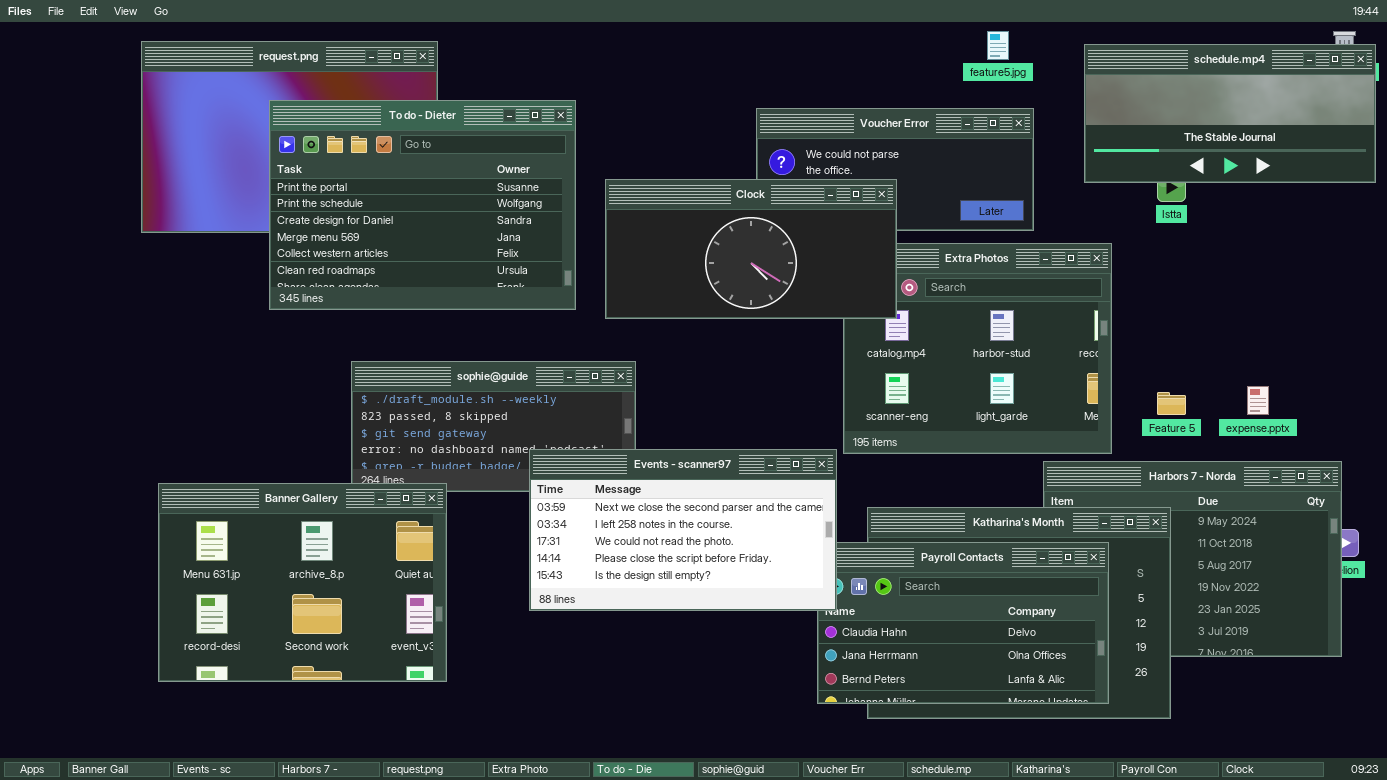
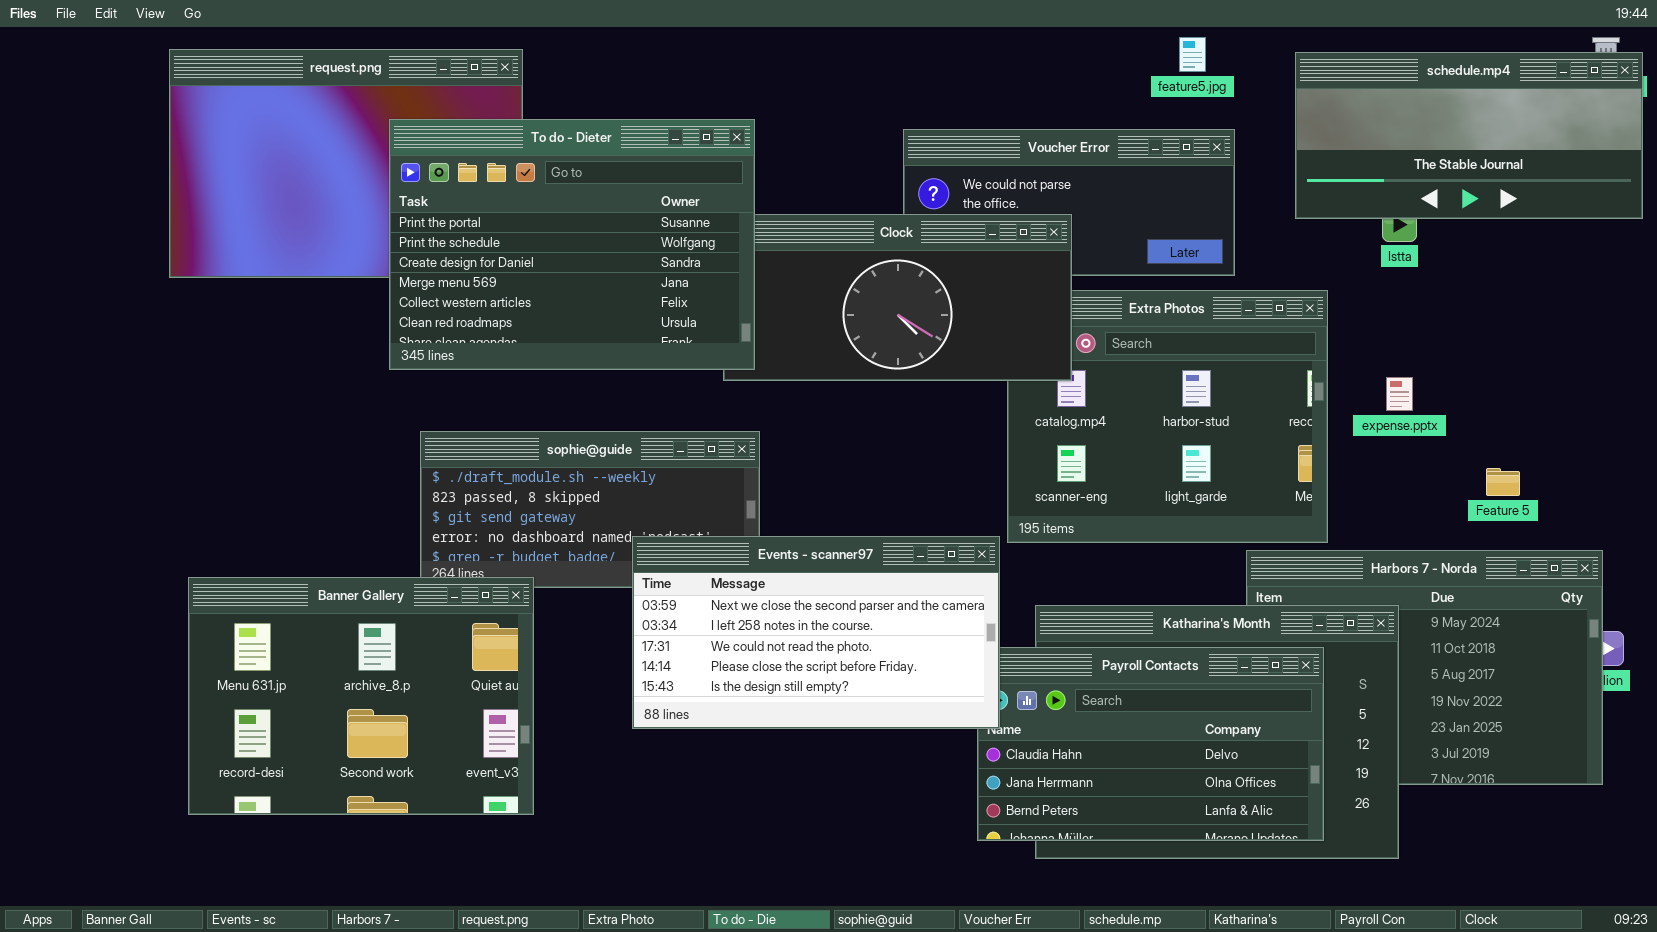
To do - Dieter: [269,100,576,310] -> [389,119,755,370], moved
expense.pptx: [1247,386,1269,415] -> [1386,377,1413,411], moved
Feature 5: [1157,392,1186,415] -> [1486,468,1520,496], moved

